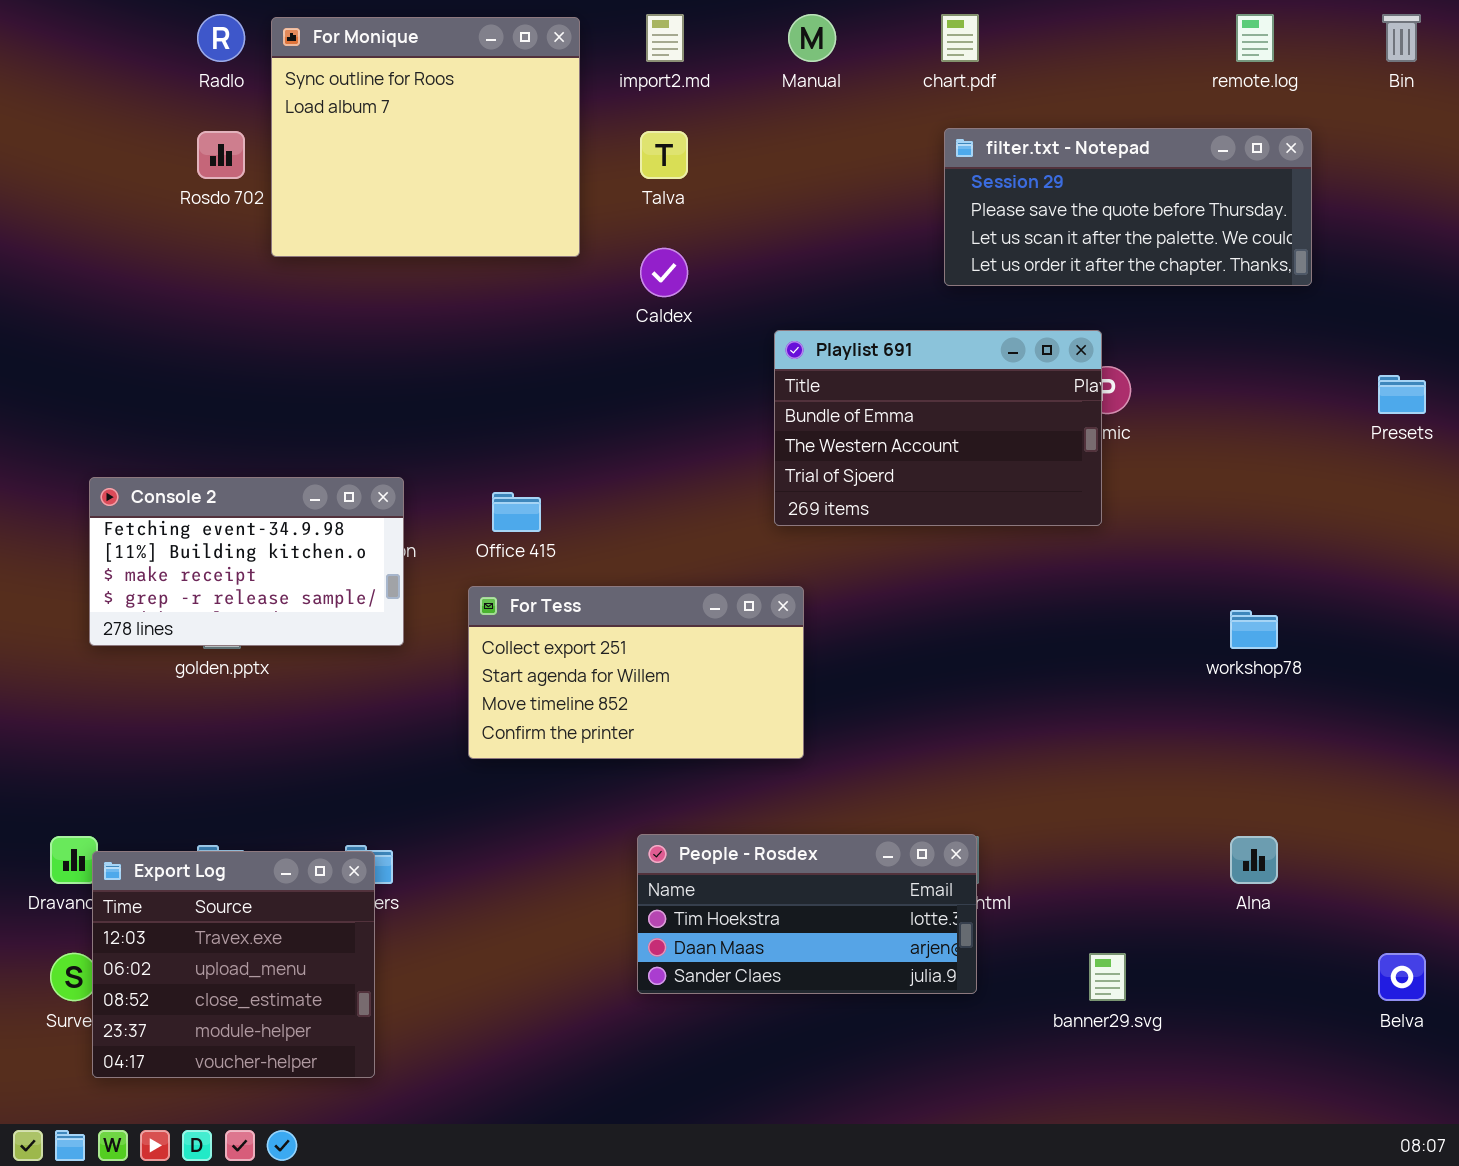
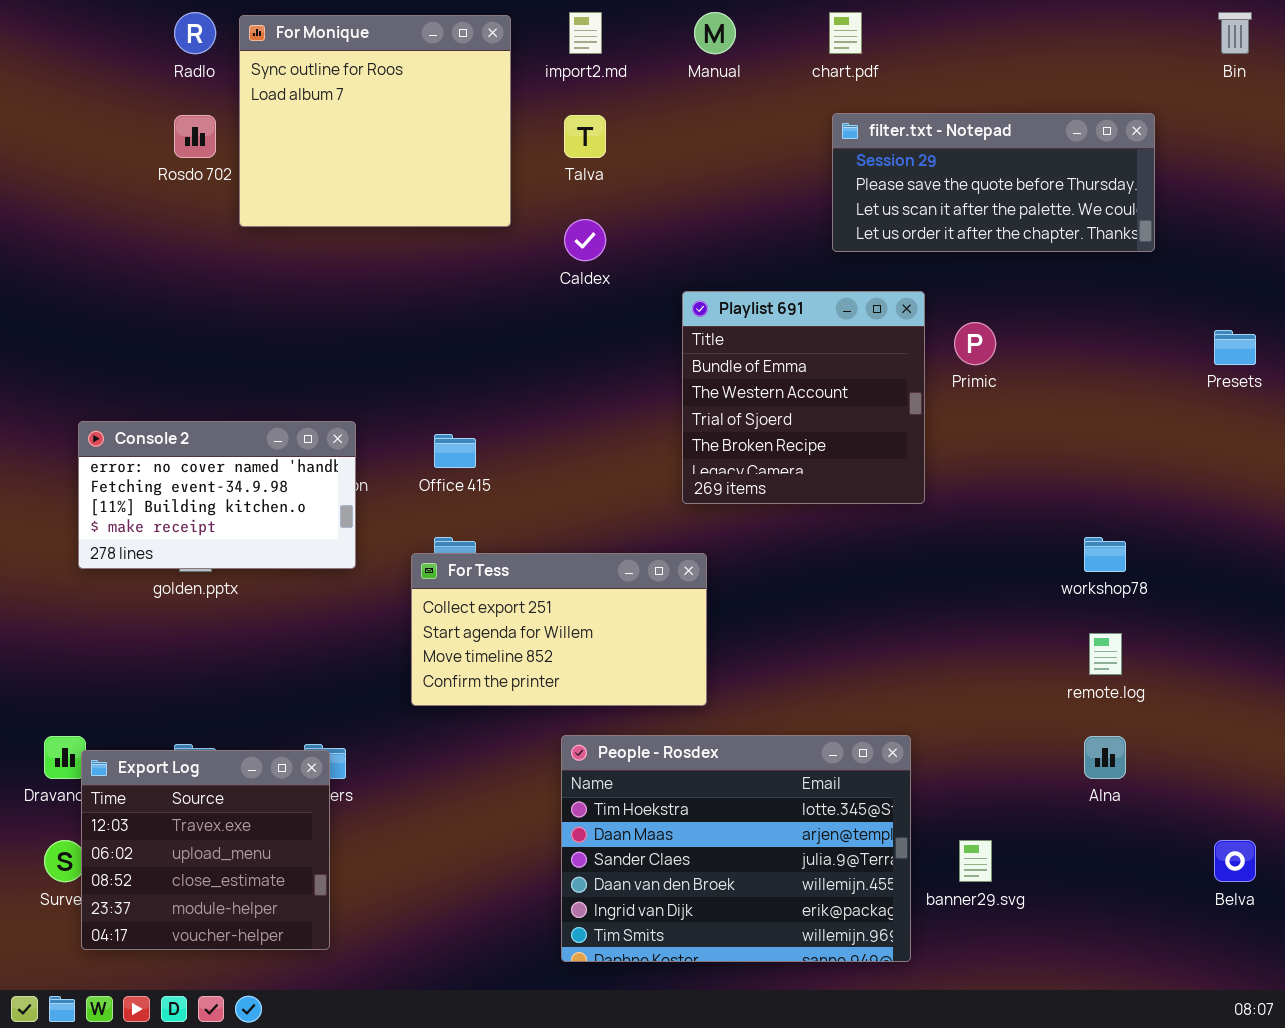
remote.log: [1236,14,1274,62] -> [1089,633,1122,675], moved
Playlist 691: [774,330,1102,526] -> [682,291,925,504], resized
Console 2: [89,477,404,646] -> [78,421,356,569], scrolled up 1 row
For Tess: [468,586,804,759] -> [411,553,707,706], moved
People - Rosdex: [637,834,977,994] -> [561,735,911,962], resized

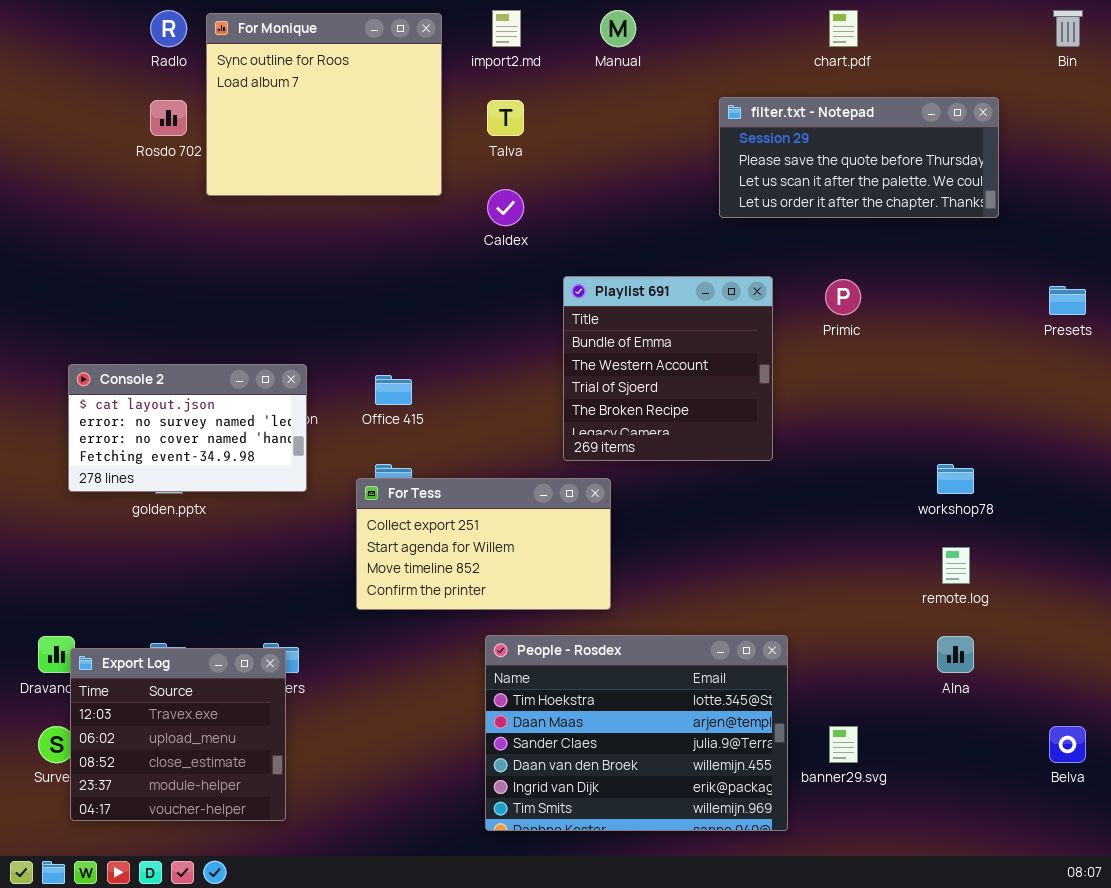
chart.pdf: [829,12,862,54] -> [829,10,858,47], moved
Playlist 691: [682,291,925,504] -> [563,276,773,461], moved
Console 2: [78,421,356,569] -> [68,364,307,492], scrolled up 2 rows

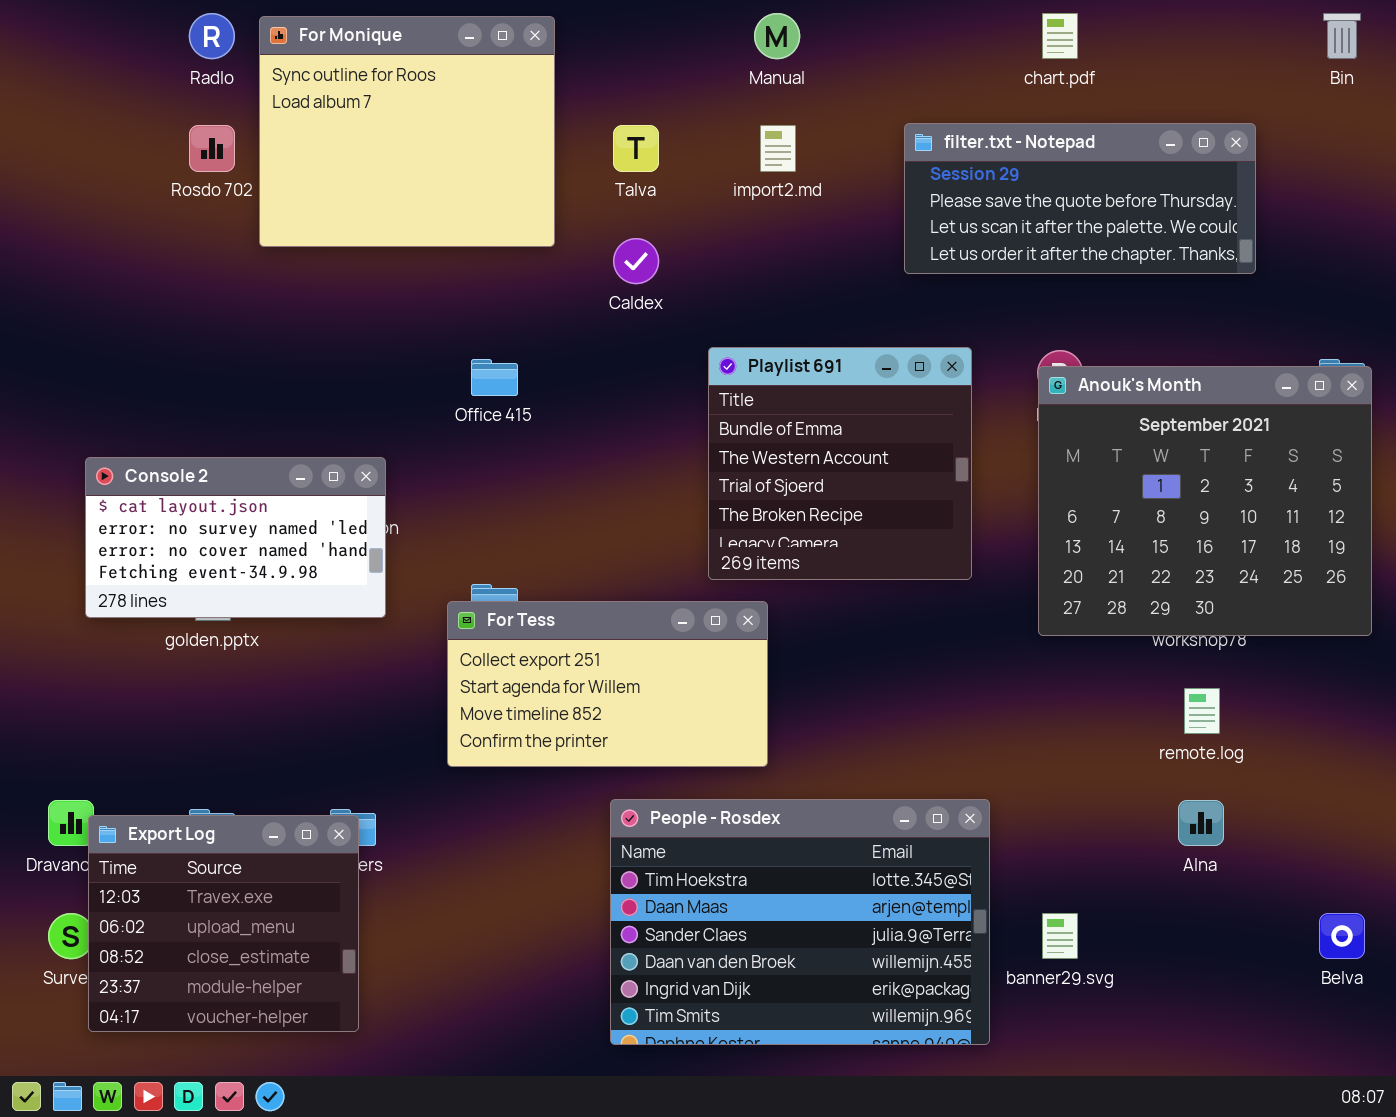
import2.md: [492,10,521,47] -> [760,125,796,172], moved
Anouk's Month: none -> [1038,366,1372,636], opened
Office 415: [375,375,412,405] -> [471,359,518,396], moved

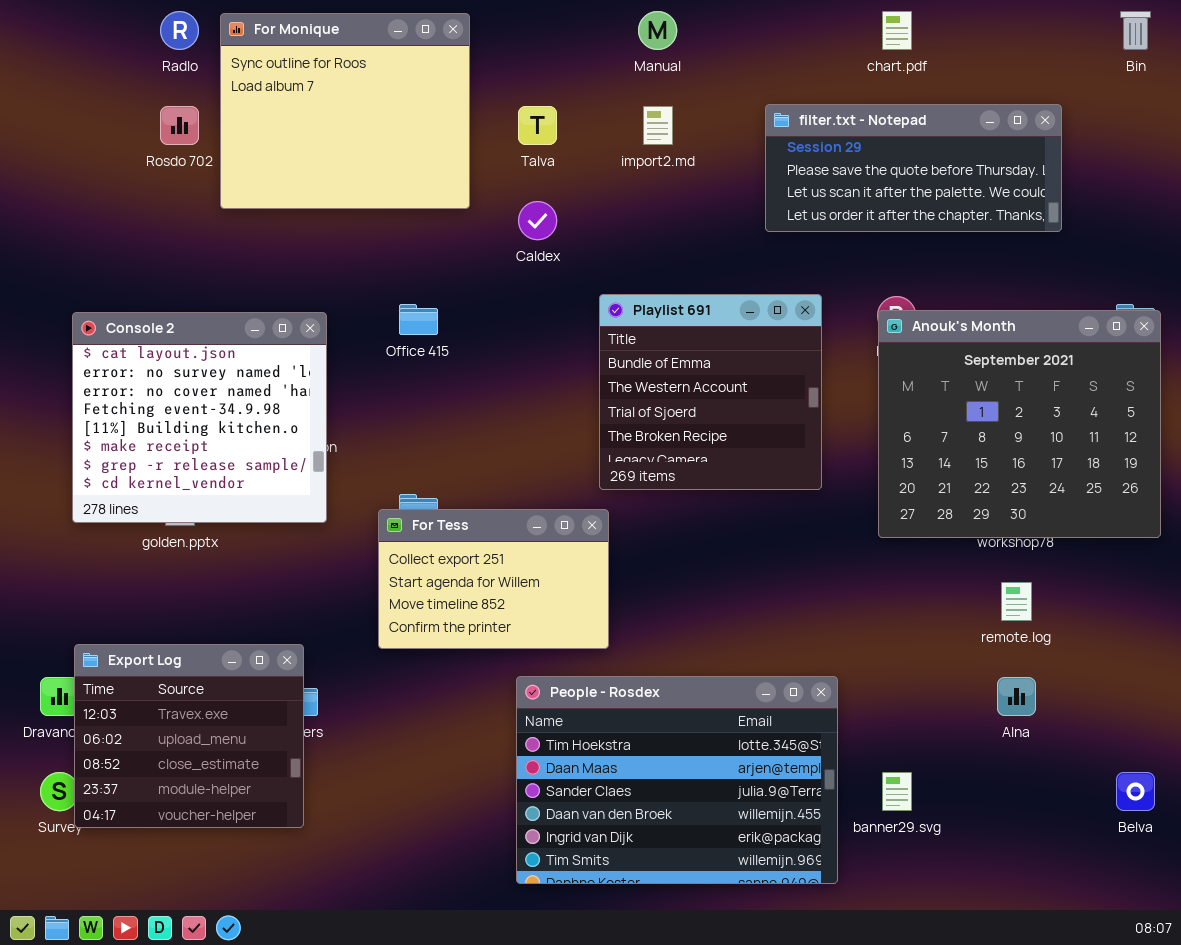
Console 2: [85,457,386,618] -> [72,312,327,523], resized
For Tess: [447,601,768,767] -> [378,509,609,649], resized
Export Log: [88,815,359,1032] -> [74,644,304,828], moved

